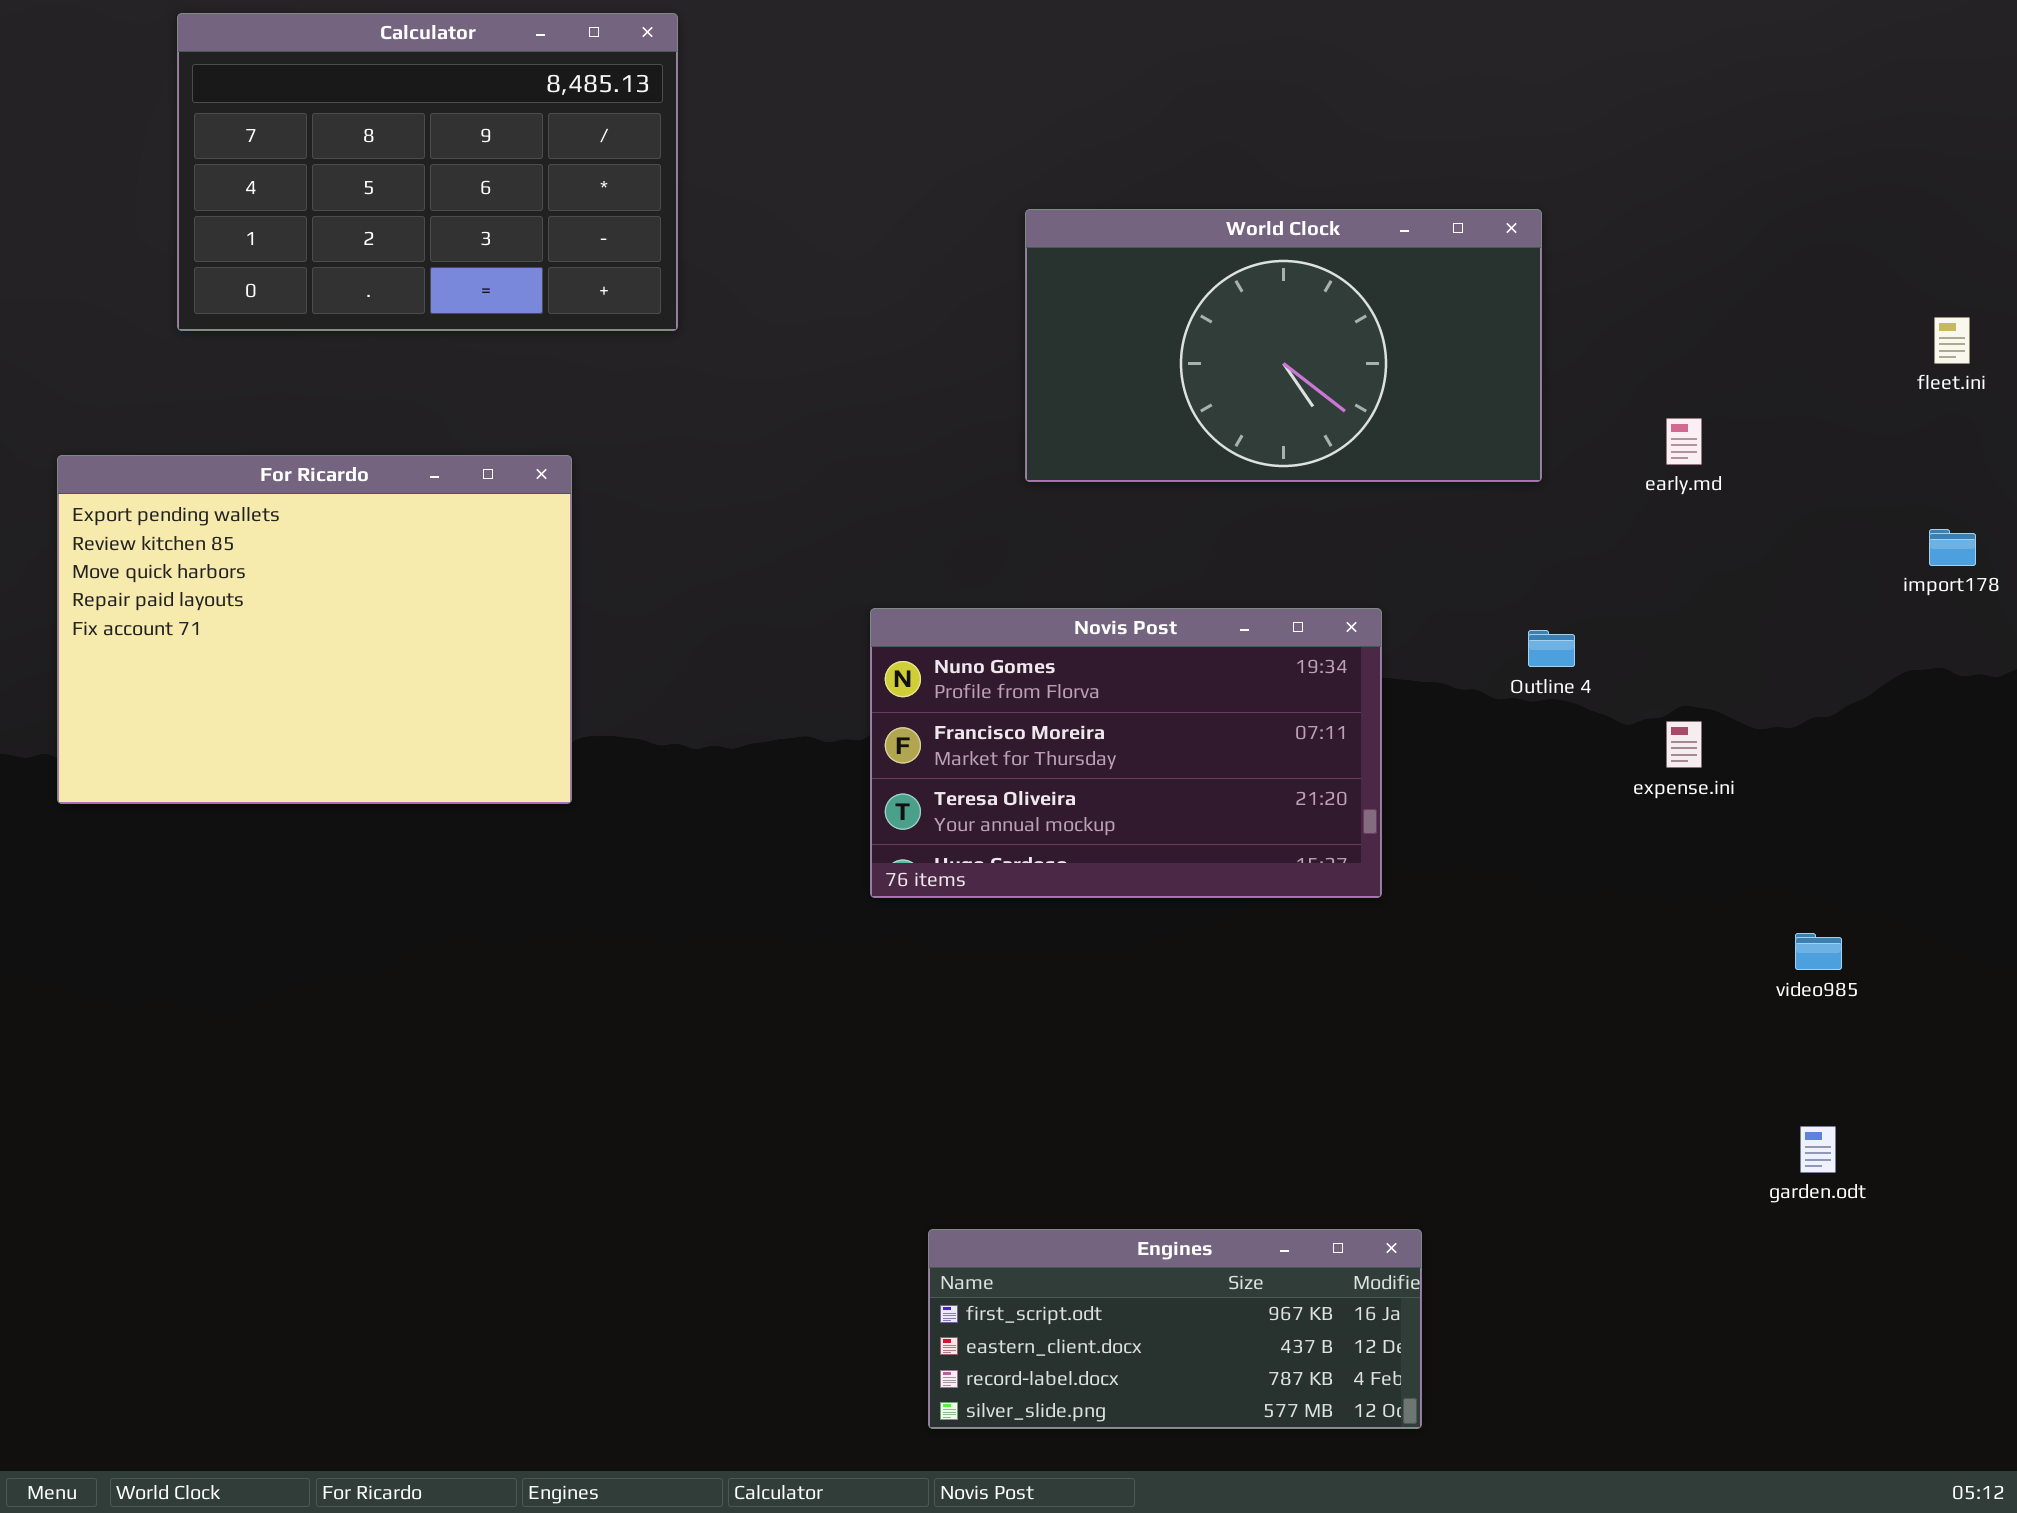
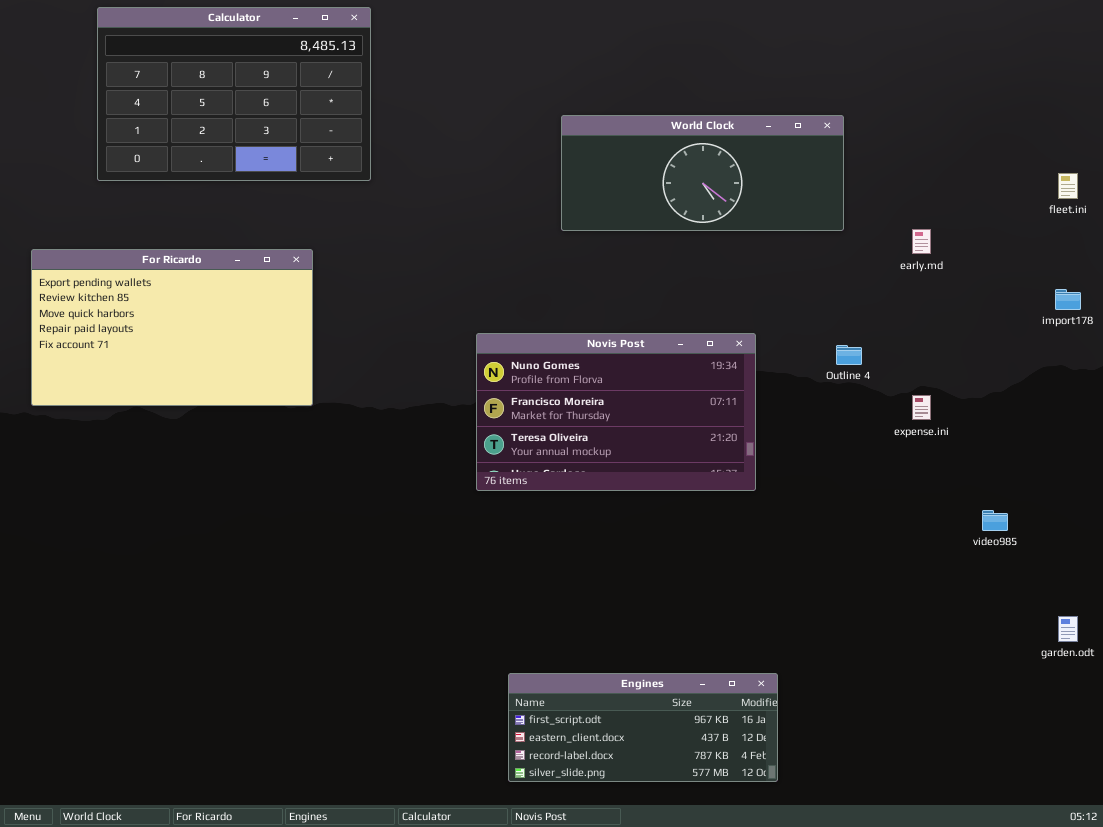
World Clock: [1025,209,1542,482] -> [561,115,844,231], resized
For Ricardo: [57,455,572,804] -> [31,249,313,406], resized
garden.odt: [1800,1126,1836,1173] -> [1058,616,1078,642], moved

